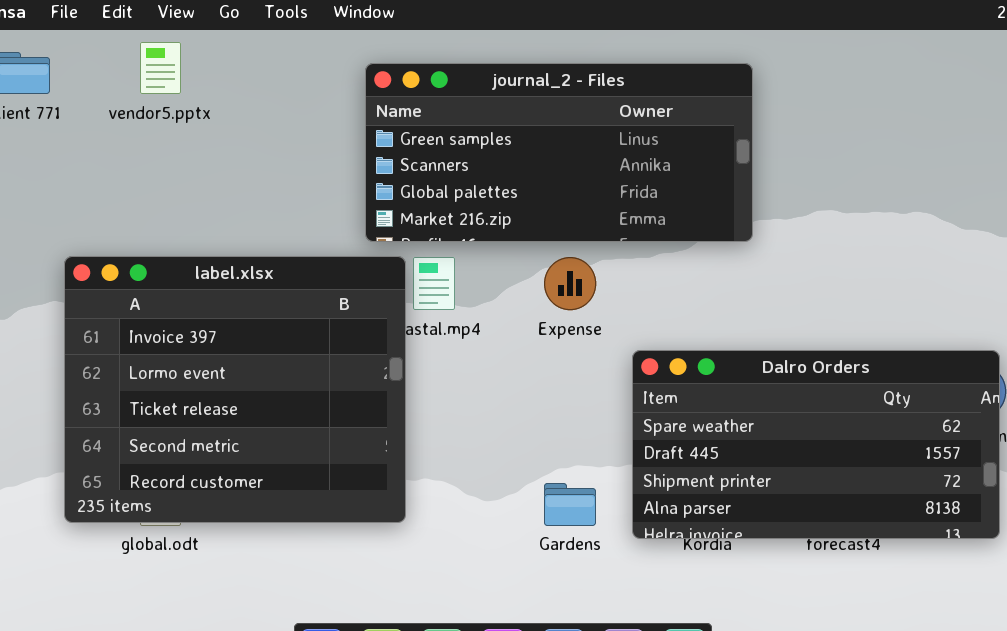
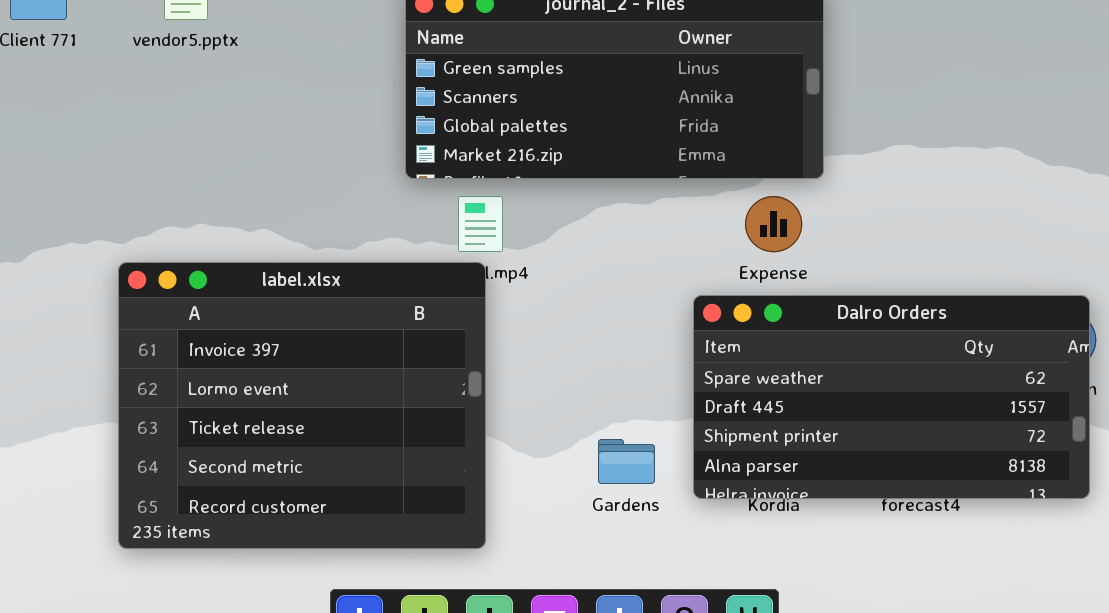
label.xlsx: [64,256,406,523] -> [118,262,486,549], moved
Expense: [544,257,596,310] -> [745,196,802,252], moved

